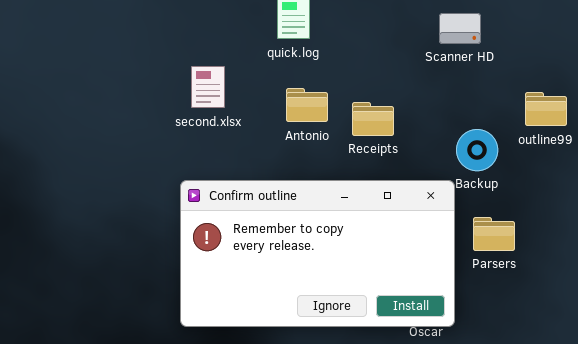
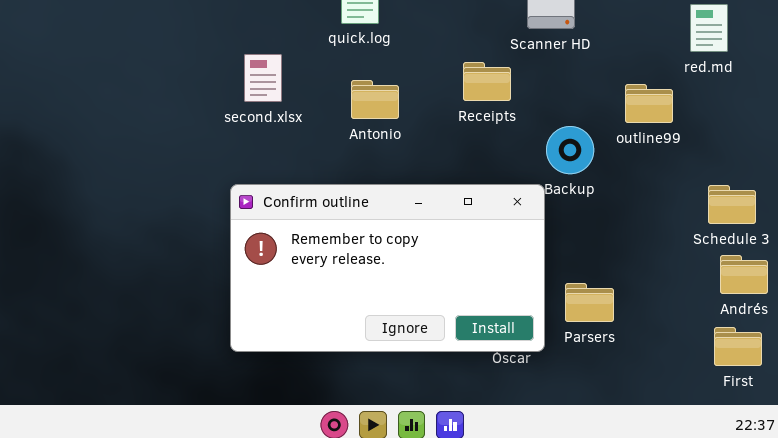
Receipts: [352,102,394,136] -> [463,62,511,101], moved
Parsers: [473,217,515,251] -> [565,283,614,322], moved

